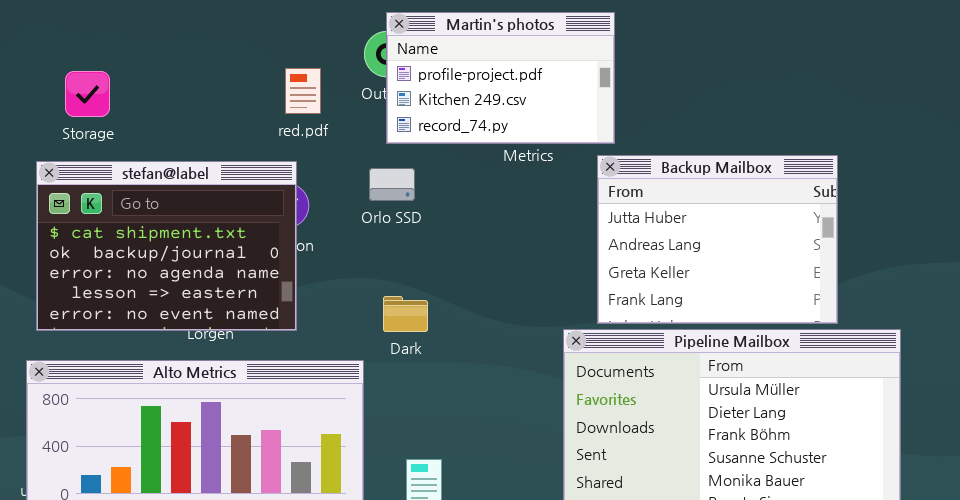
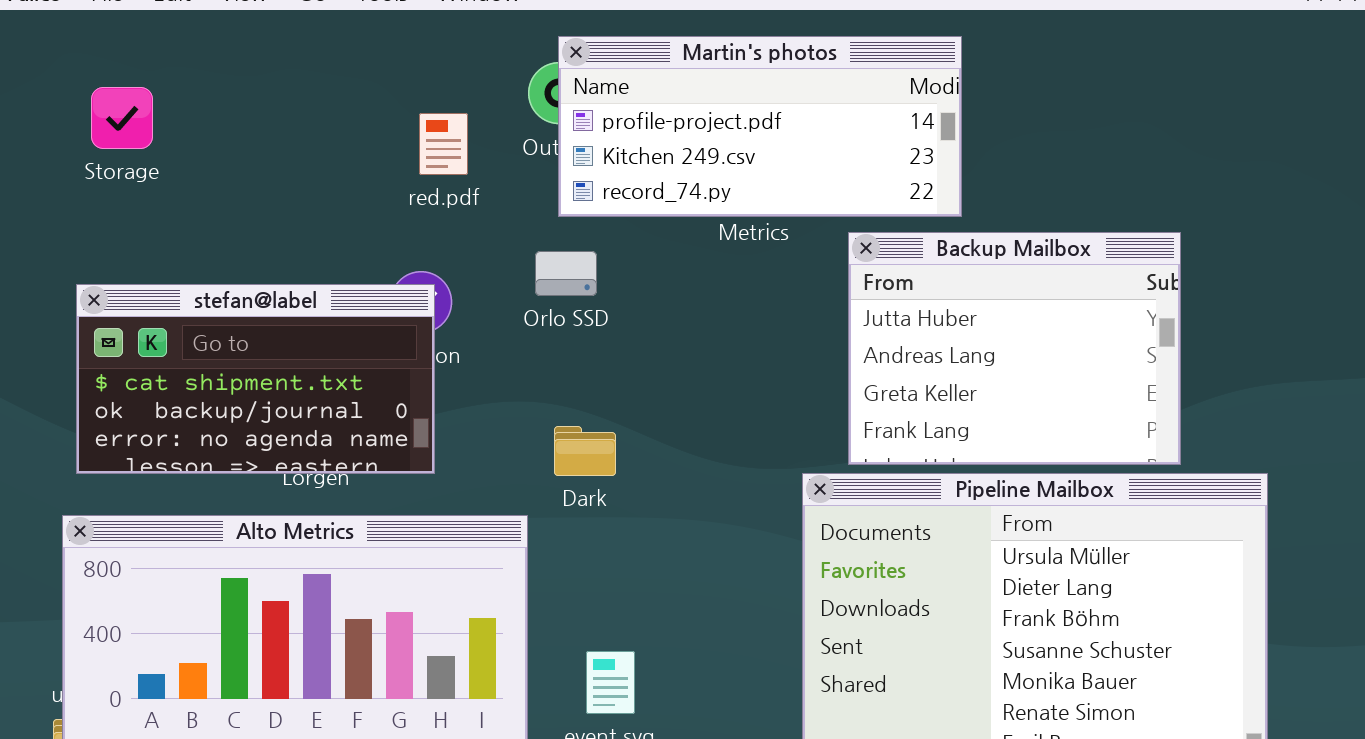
Martin's photos: [386,12,615,144] -> [558,36,962,217], resized
Storage: [65,71,110,117] -> [91,87,153,149], moved
stefan@label: [36,161,297,331] -> [76,284,435,474], resized

